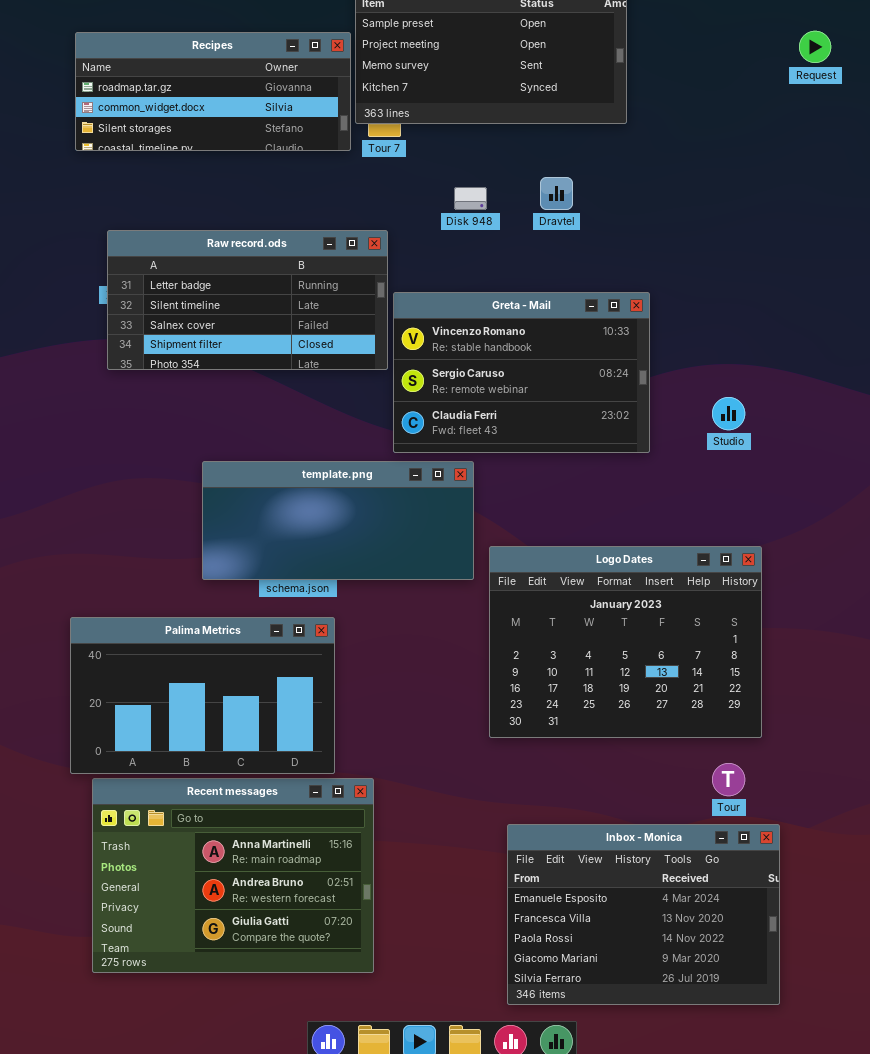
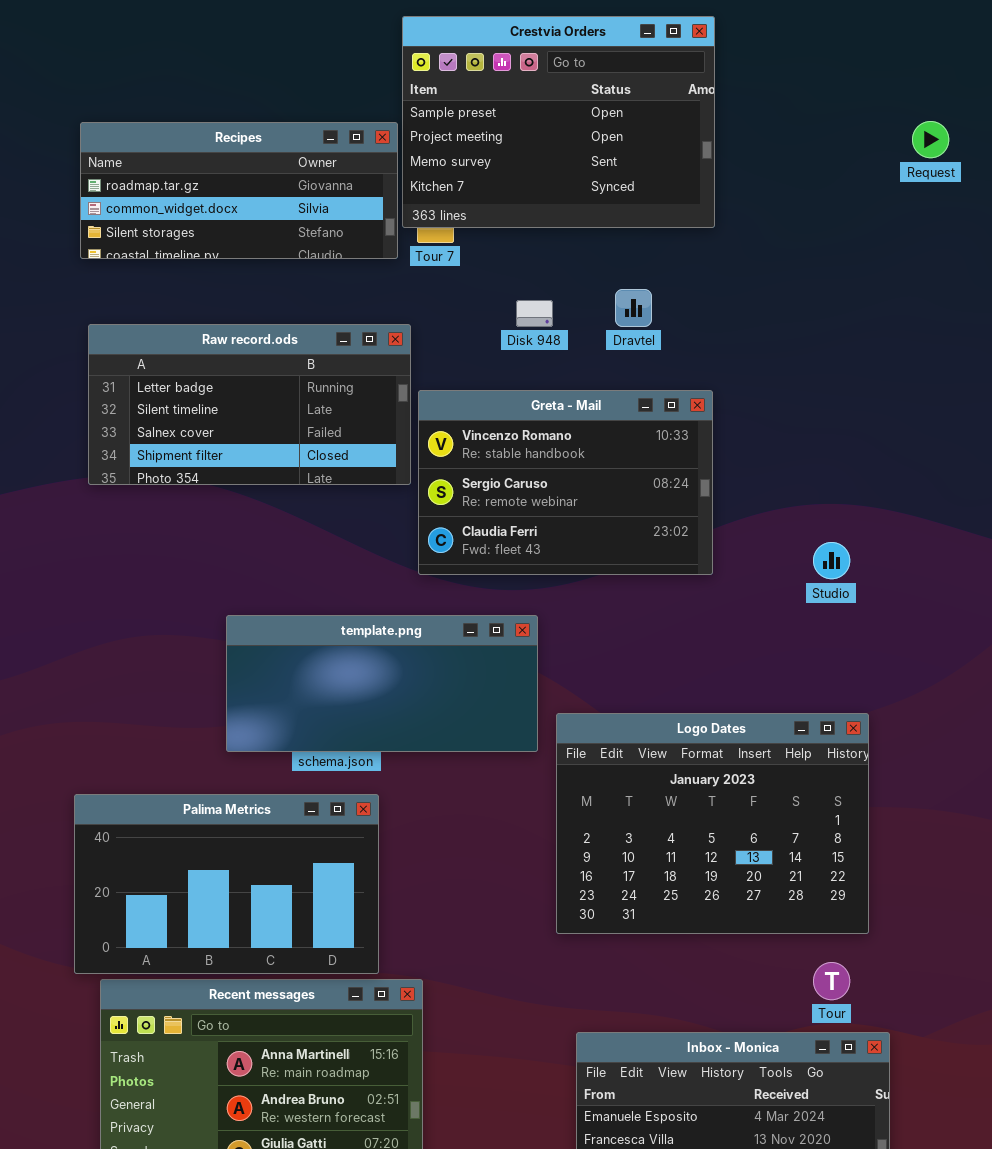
Raw record.ods: [107,230,388,370] -> [88,324,411,485], moved
Greta - Mail: [393,292,650,453] -> [418,390,713,575], moved

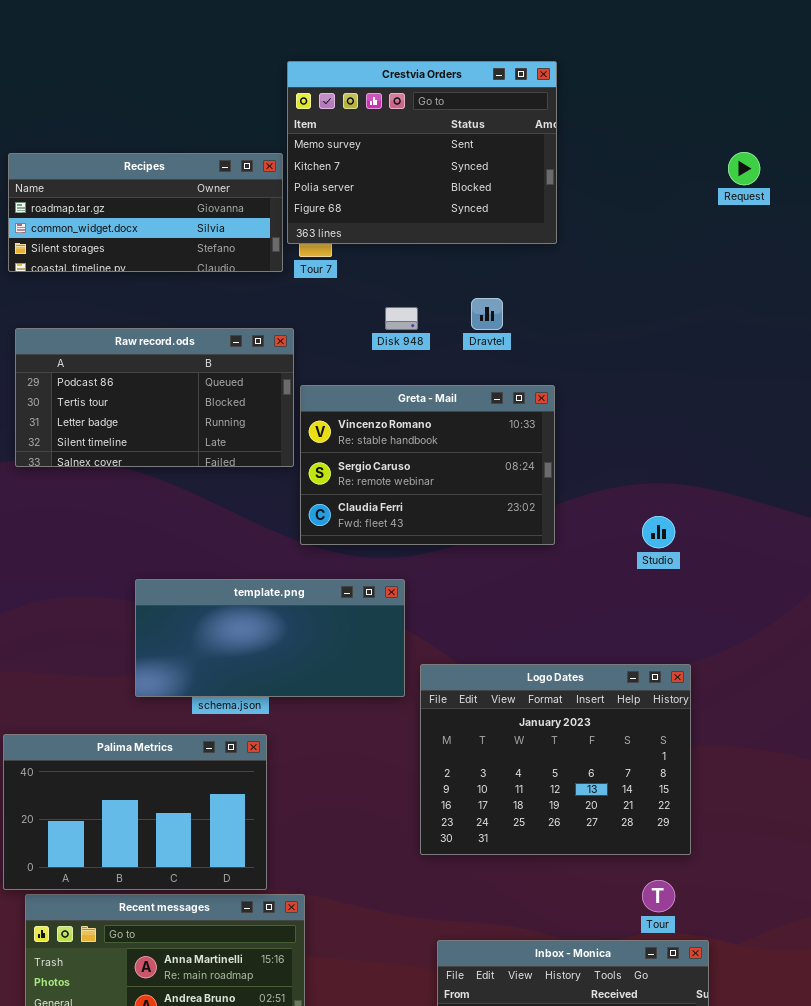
Crestvia Orders: [402,16,715,228] -> [287,61,557,244], scrolled down 2 rows
Raw record.ods: [88,324,411,485] -> [15,328,294,467], scrolled up 2 rows

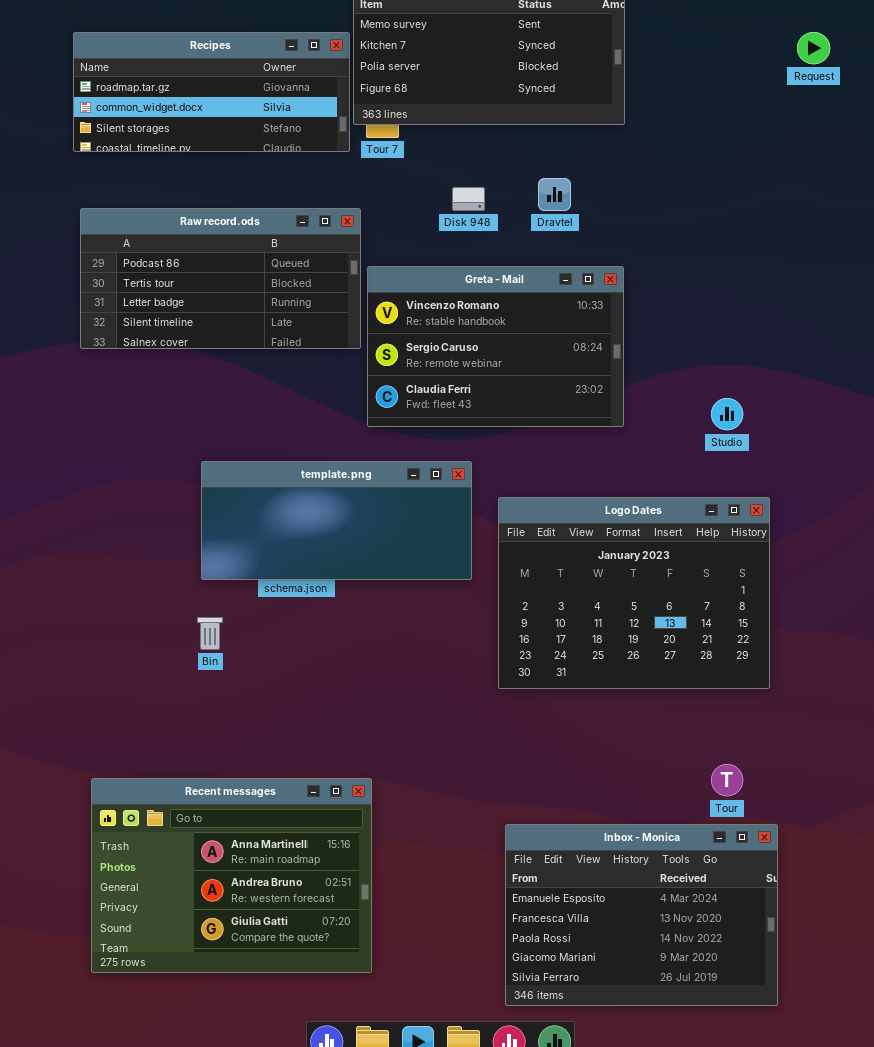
Logo Dates: [420,664,691,855] -> [498,497,770,689], moved
Palima Metrics: [3,734,267,890] -> none, closed

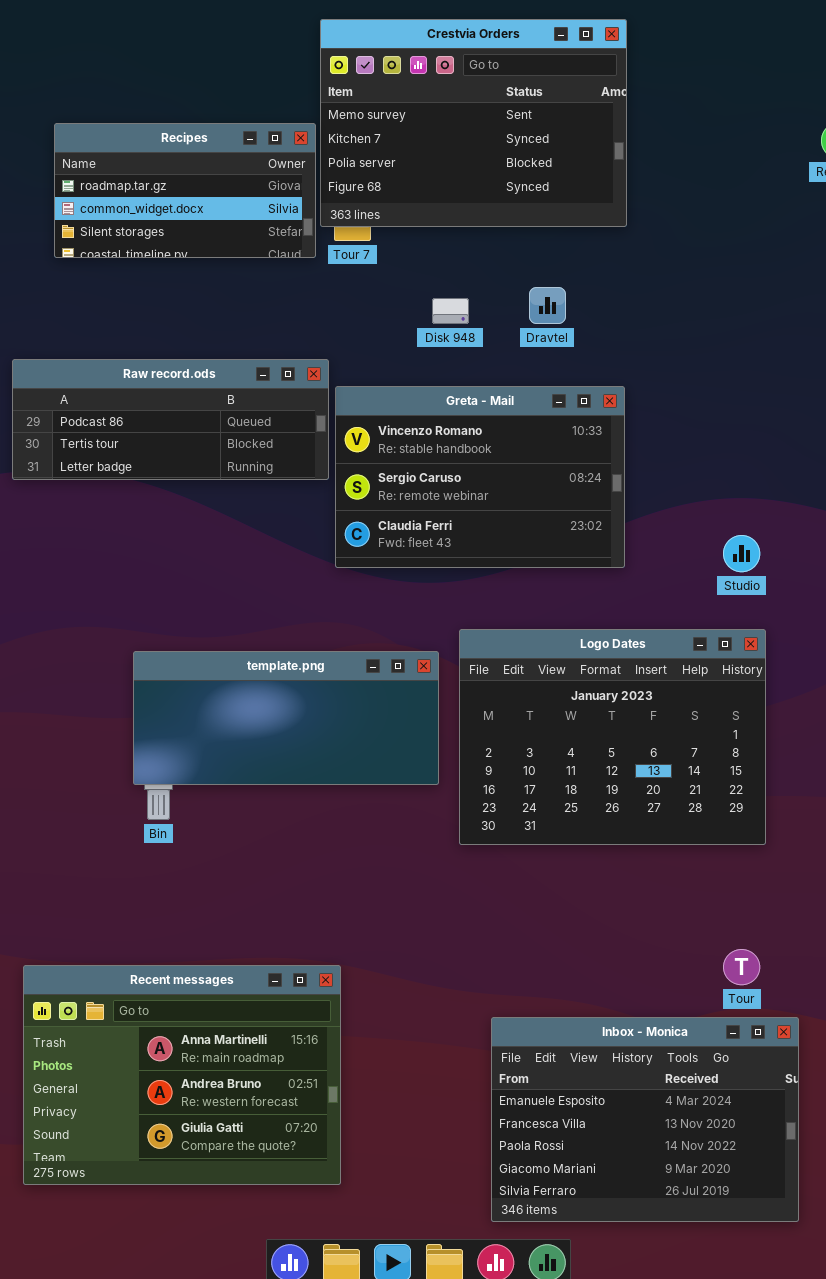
Recipes: [73,32,350,152] -> [54,123,316,258], resized
Raw record.ods: [80,208,361,349] -> [12,359,329,480], resized
template.png: [201,461,472,580] -> [133,651,439,785], moved
Logo Dates: [498,497,770,689] -> [459,629,766,845], moved

